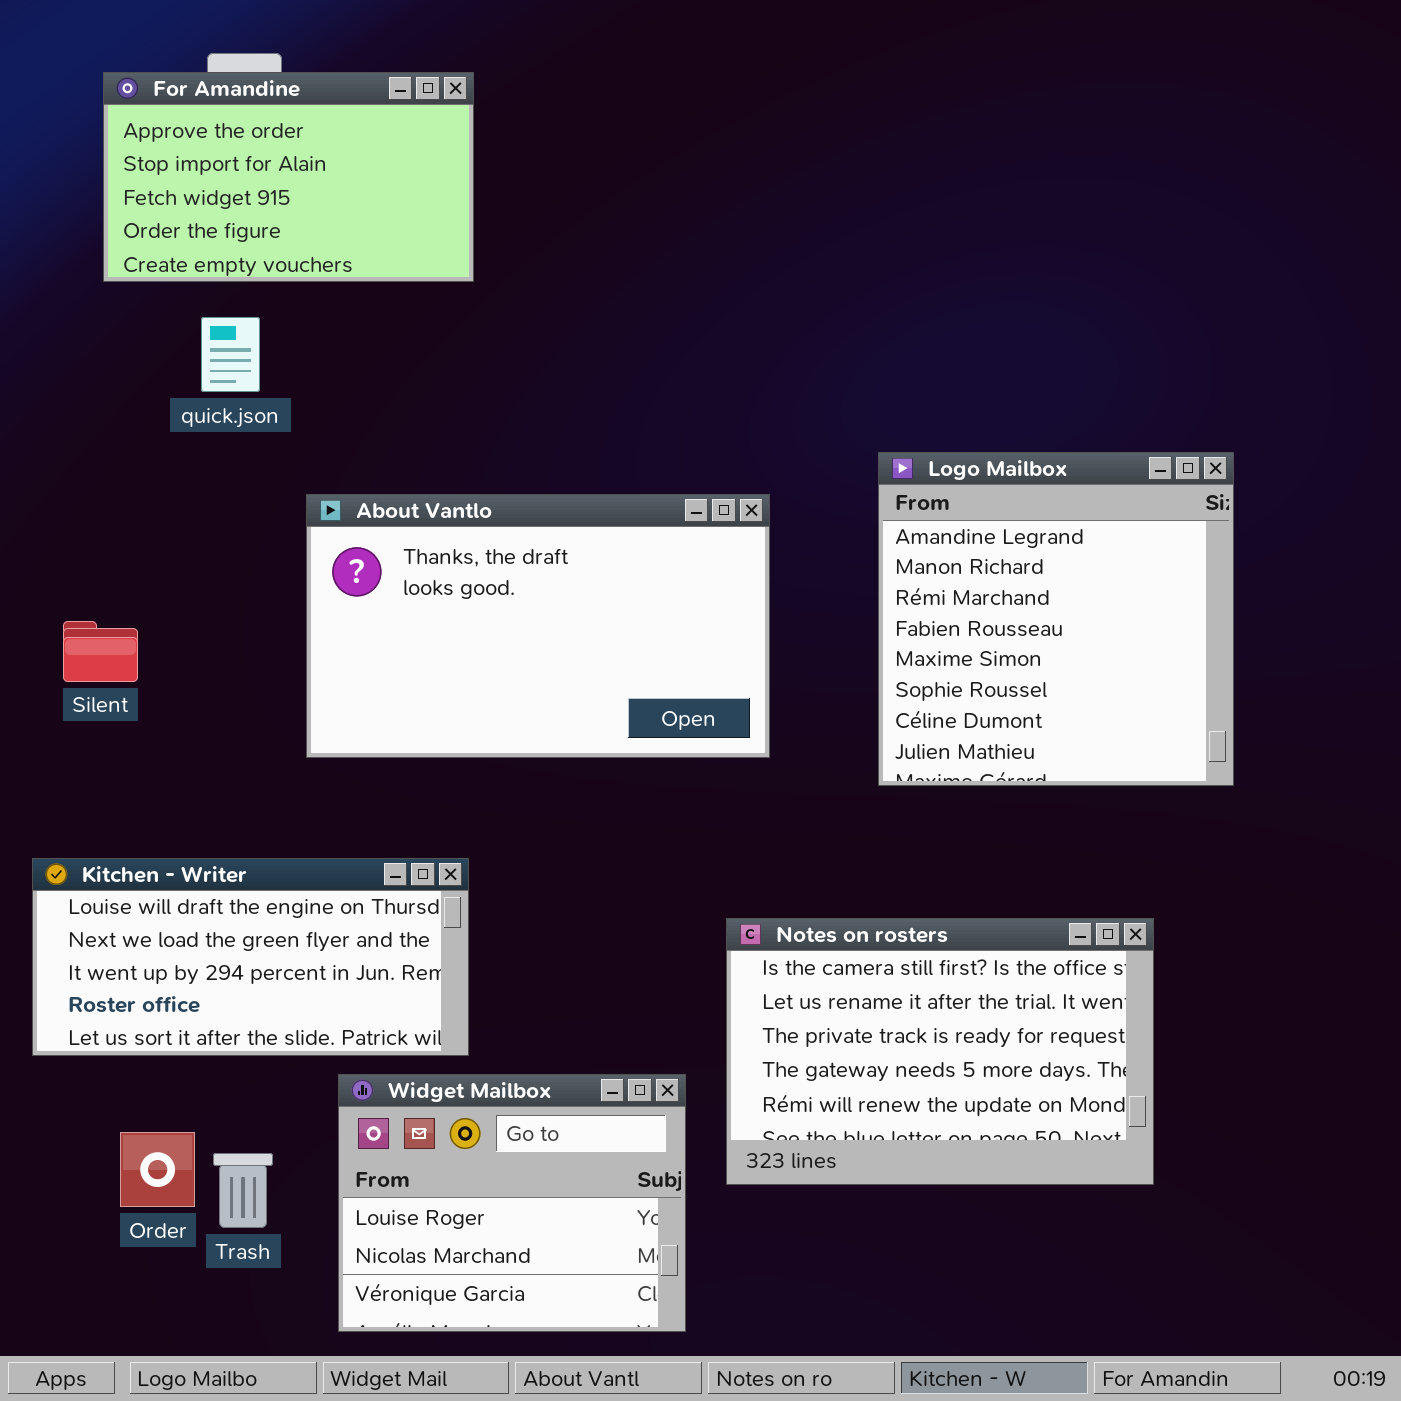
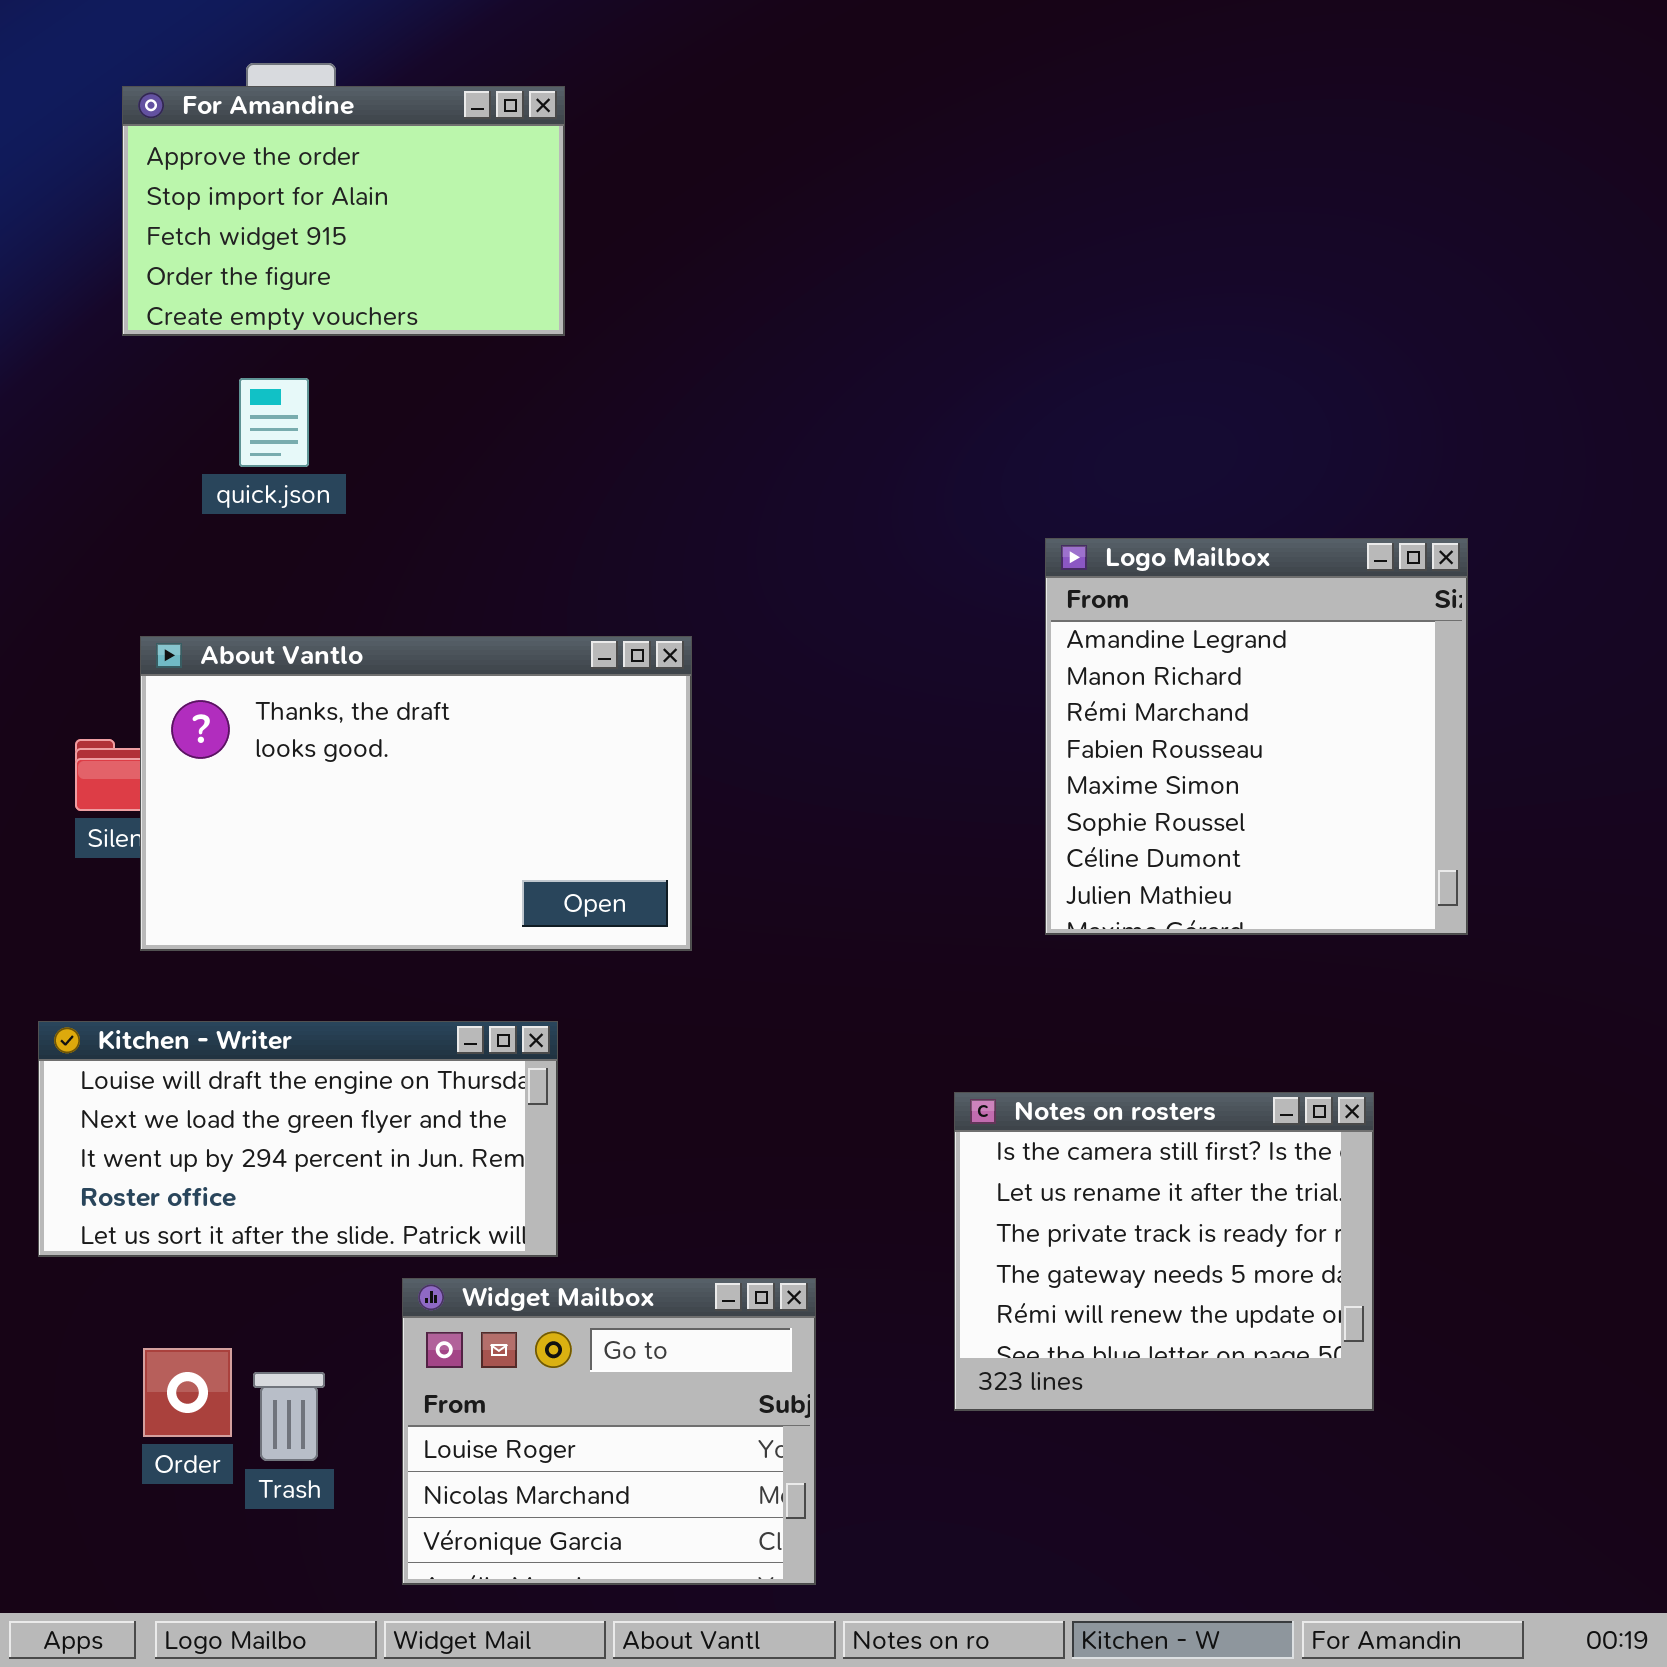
About Vantlo: [306,494,770,758] -> [140,636,692,951], moved
Notes on rosters: [726,918,1154,1185] -> [954,1092,1374,1411], resized

